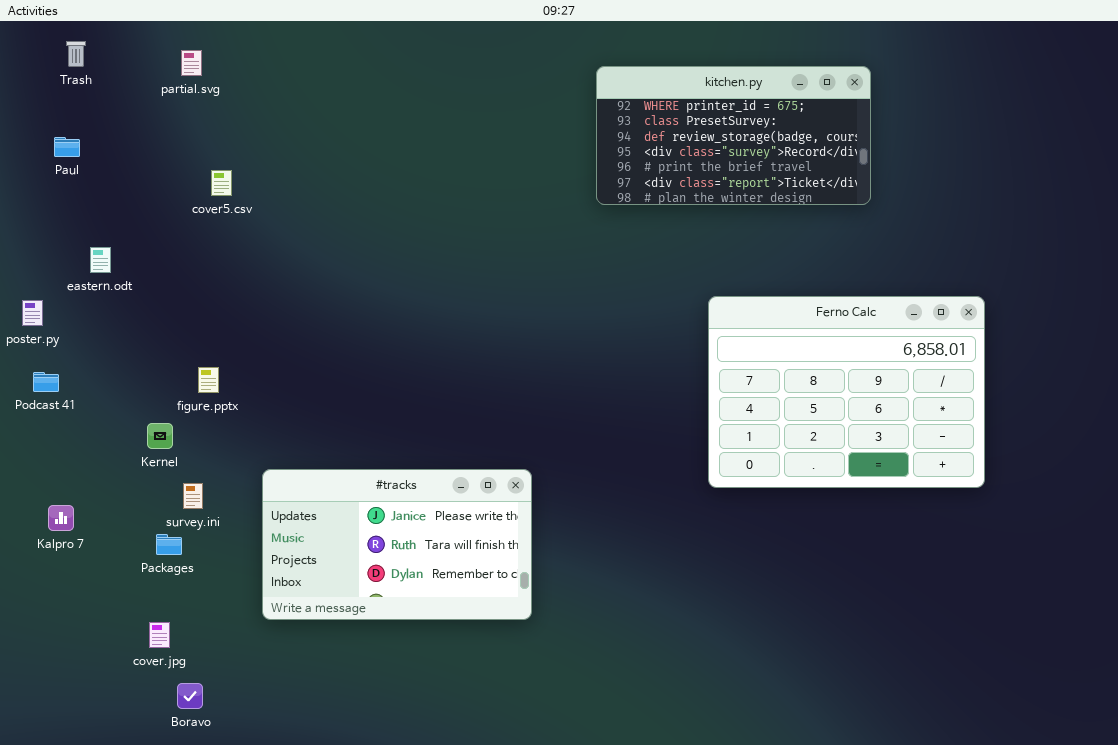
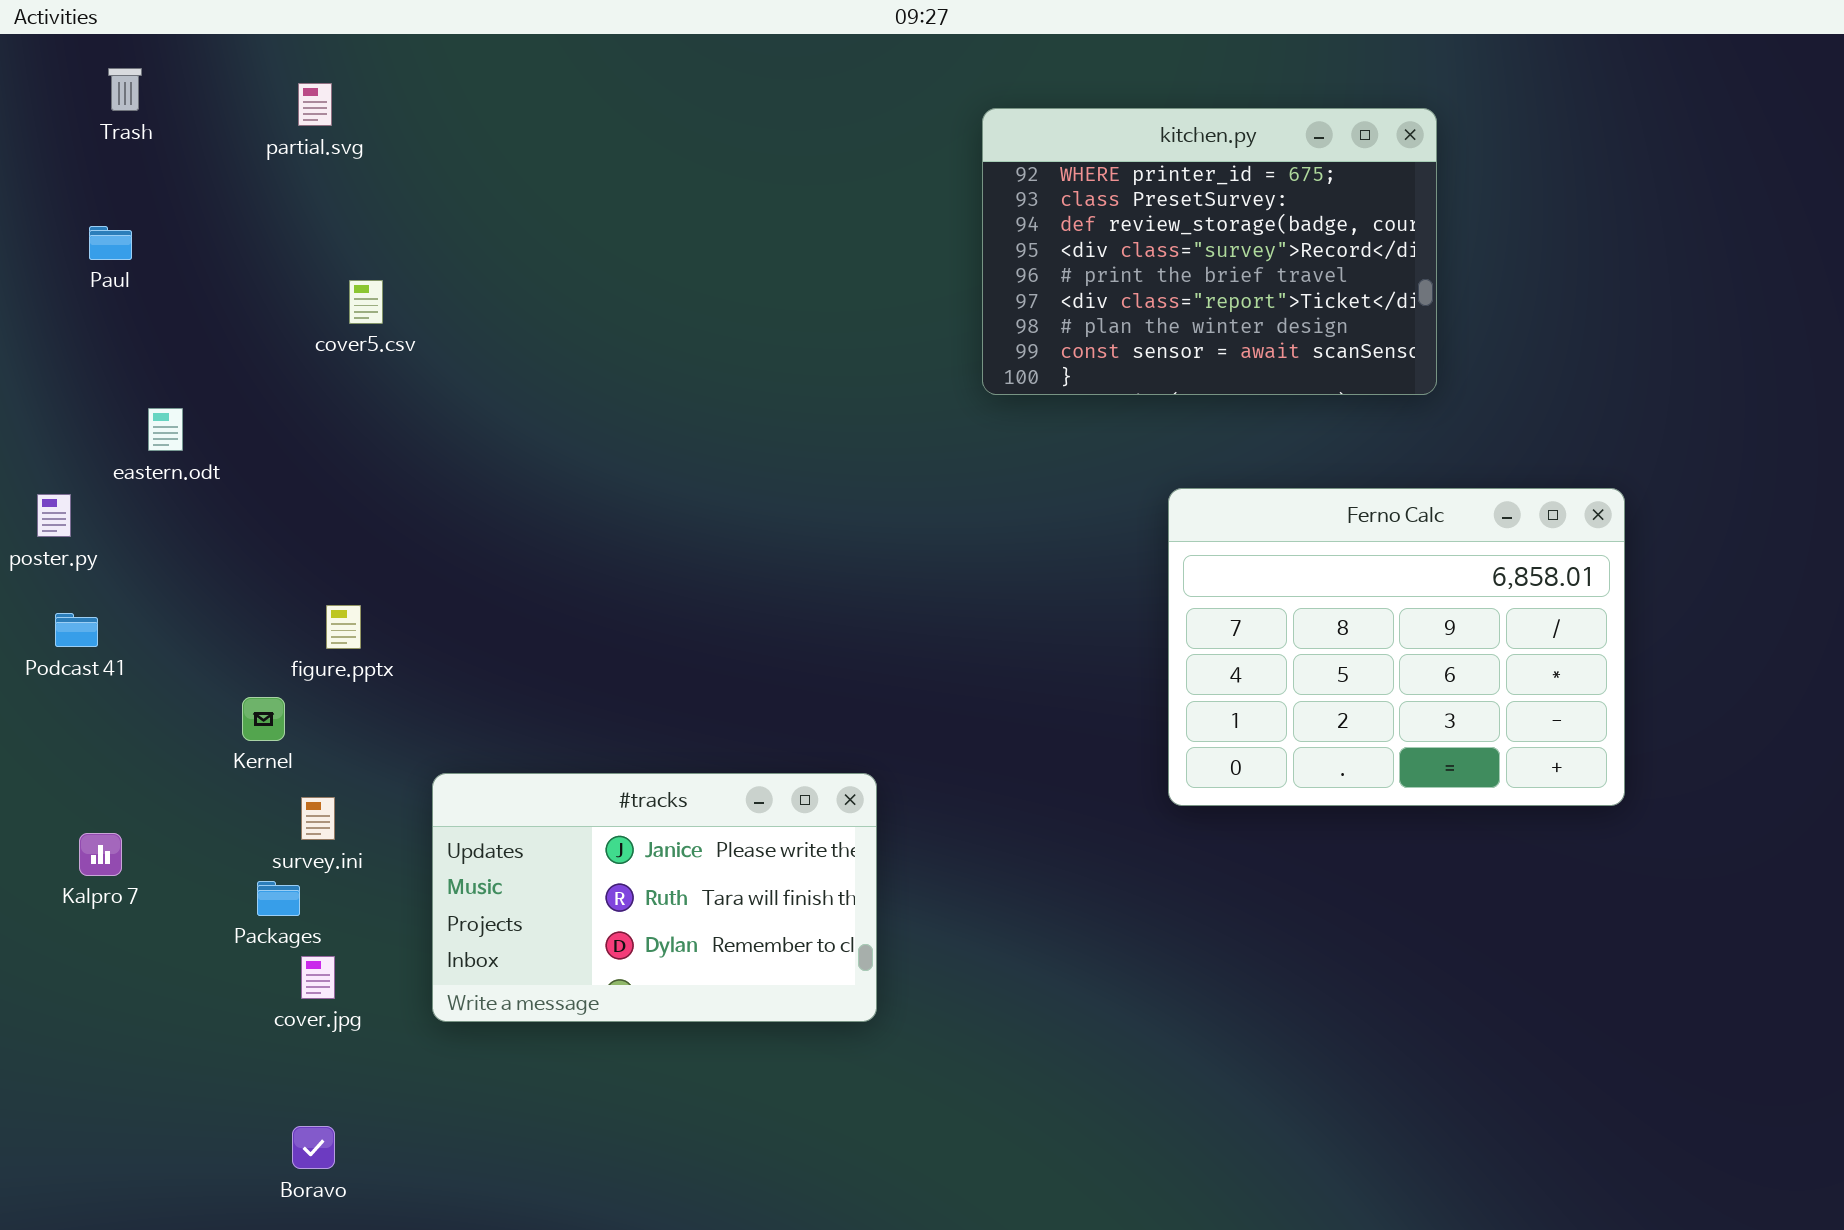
kitchen.py: [596,66,871,205] -> [982,108,1437,395], resized
cover.jpg: [149,622,170,648] -> [301,956,335,999], moved

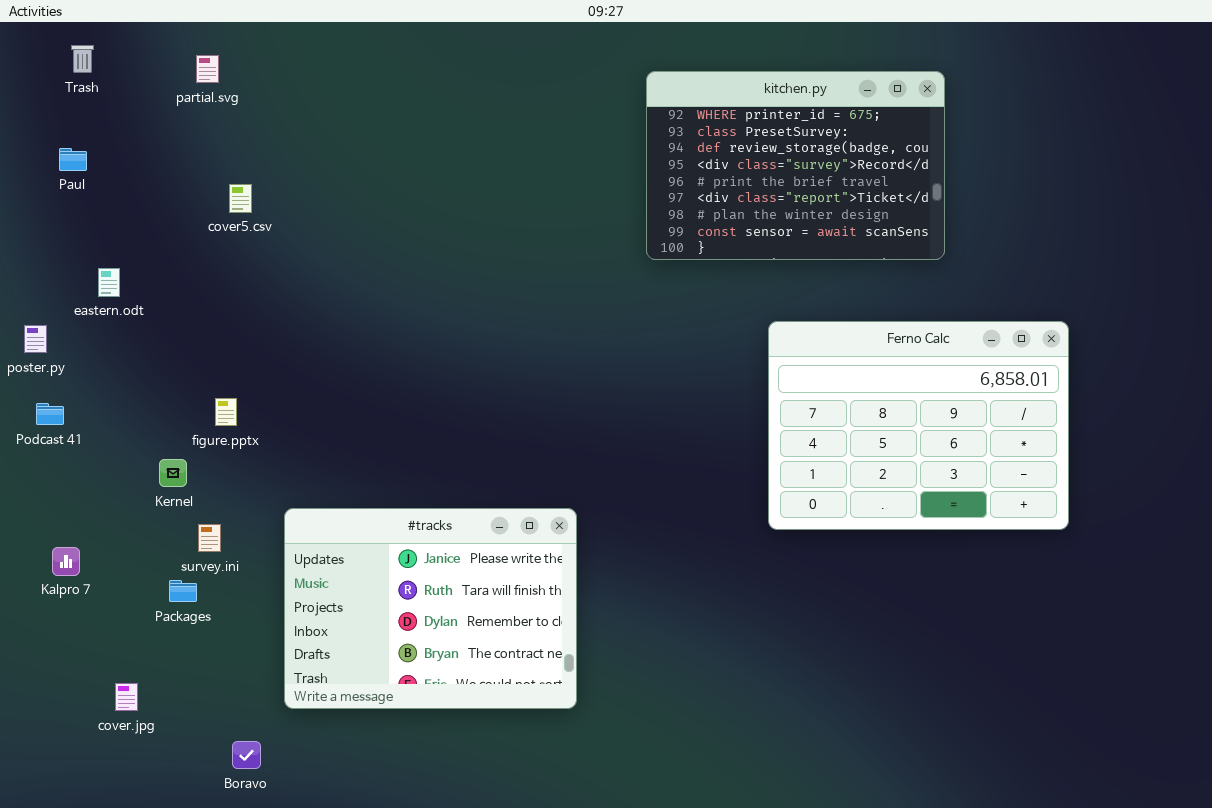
#tracks: [432,773,877,1022] -> [284,508,577,709], resized
cover.jpg: [301,956,335,999] -> [115,683,138,711], moved
Boravo: [292,1126,335,1169] -> [232,741,261,769], moved

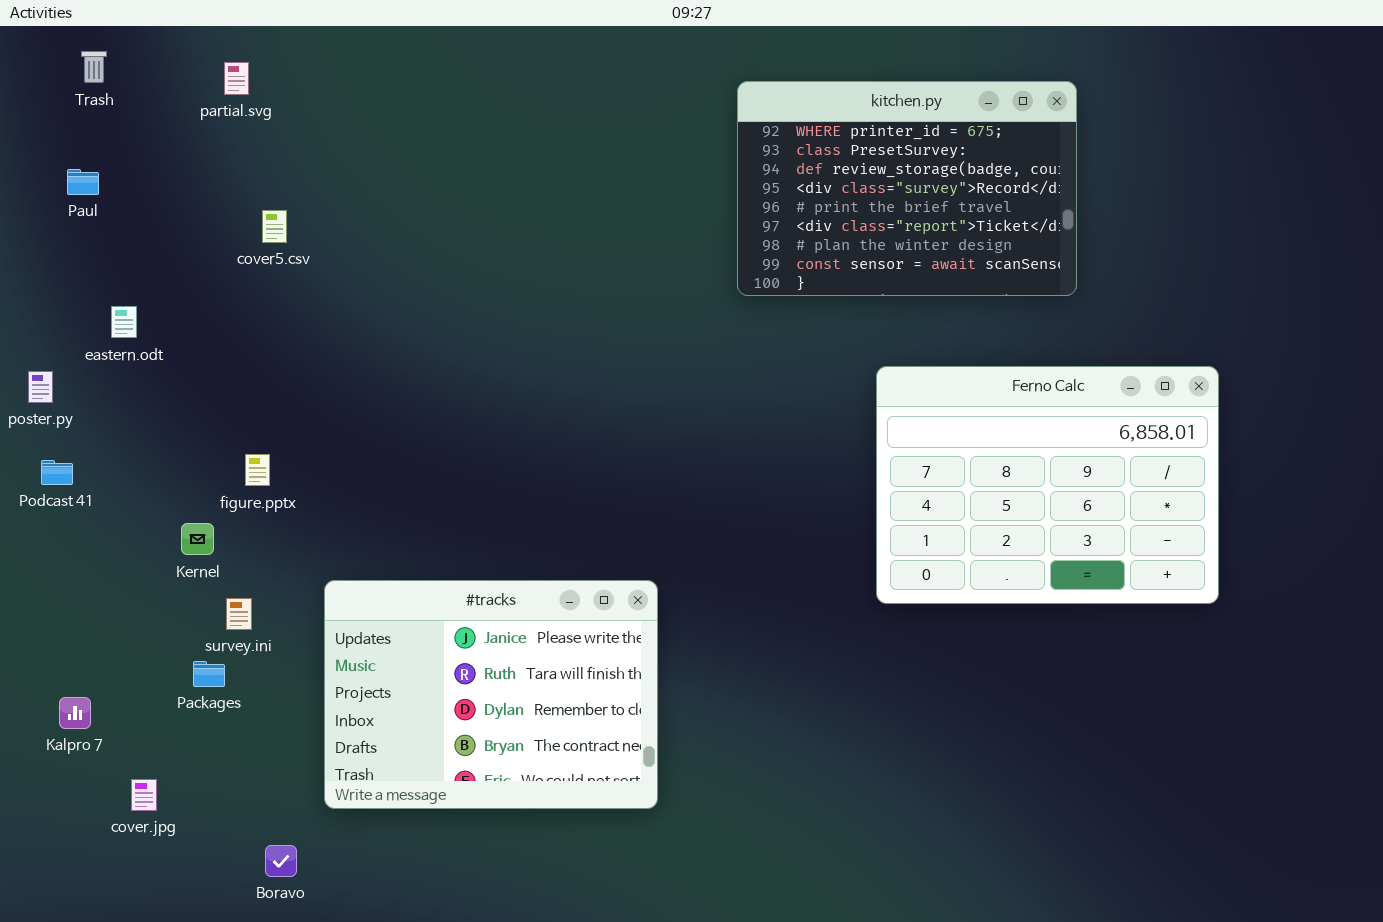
Kalpro 7: [52,547,80,576] -> [59,697,91,729], moved

